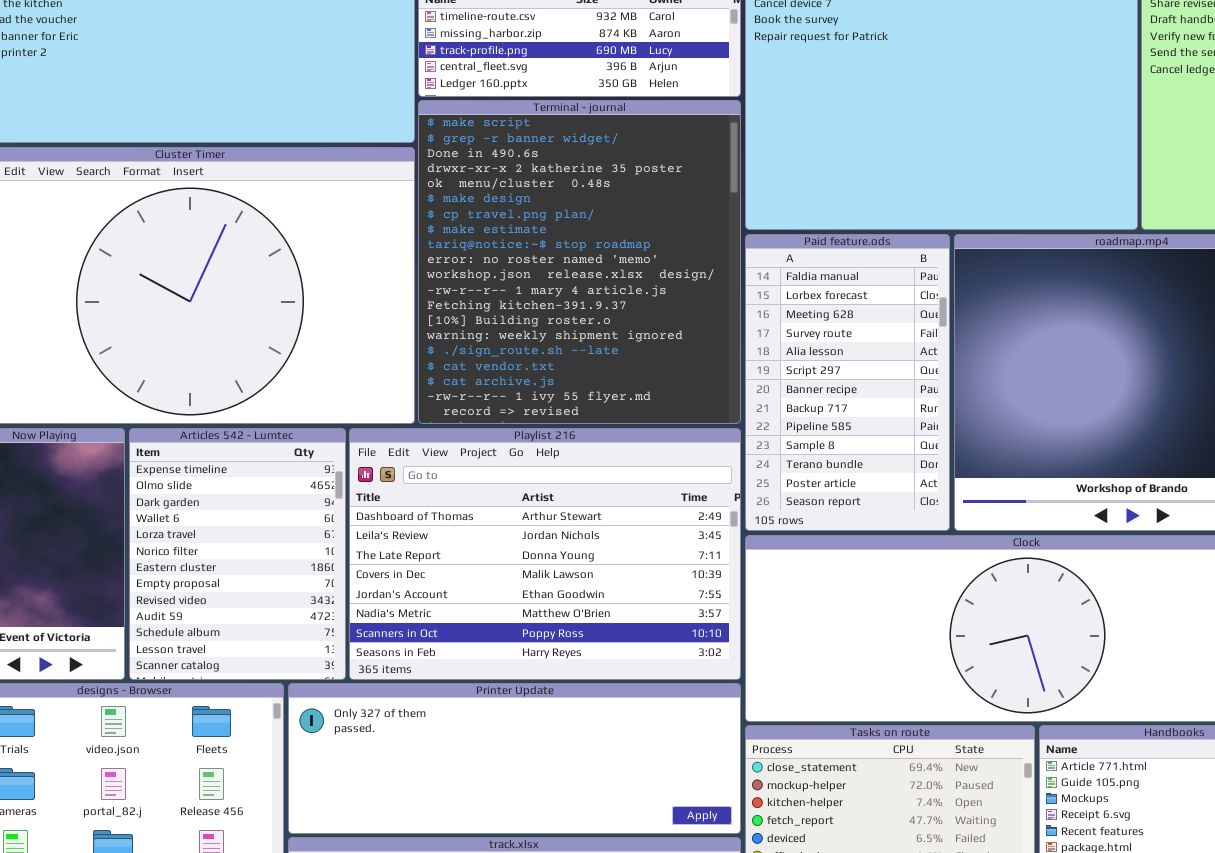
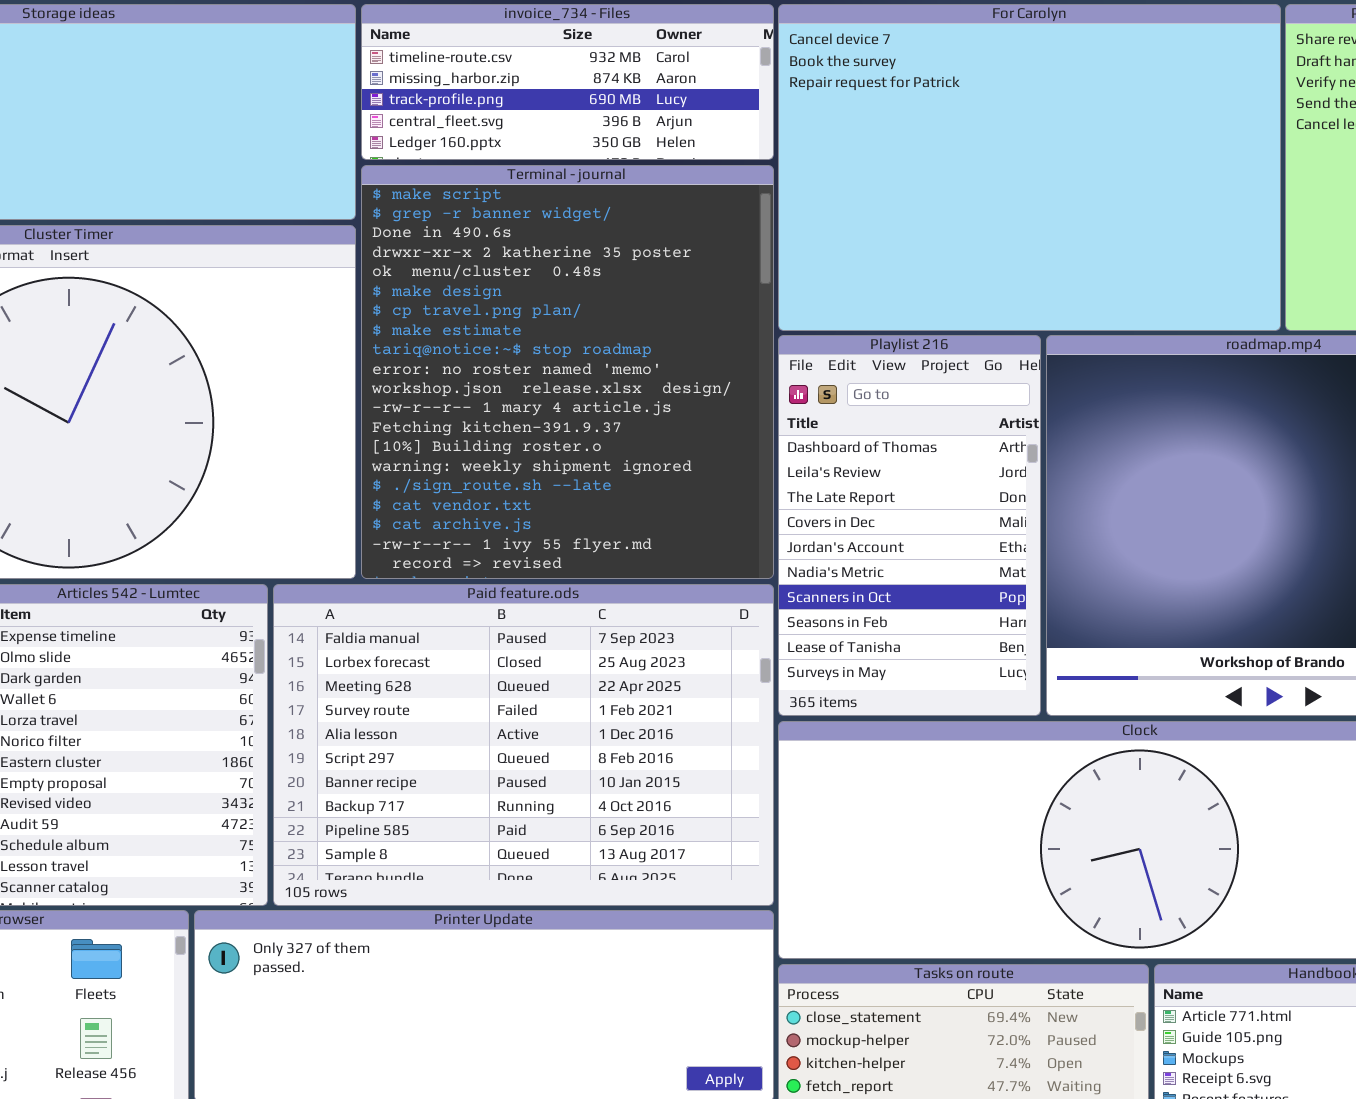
Paid feature.ods: [745,234,950,531] -> [273,584,774,906], moved, resized
Playlist 216: [349,428,741,680] -> [778,335,1041,716], moved, resized

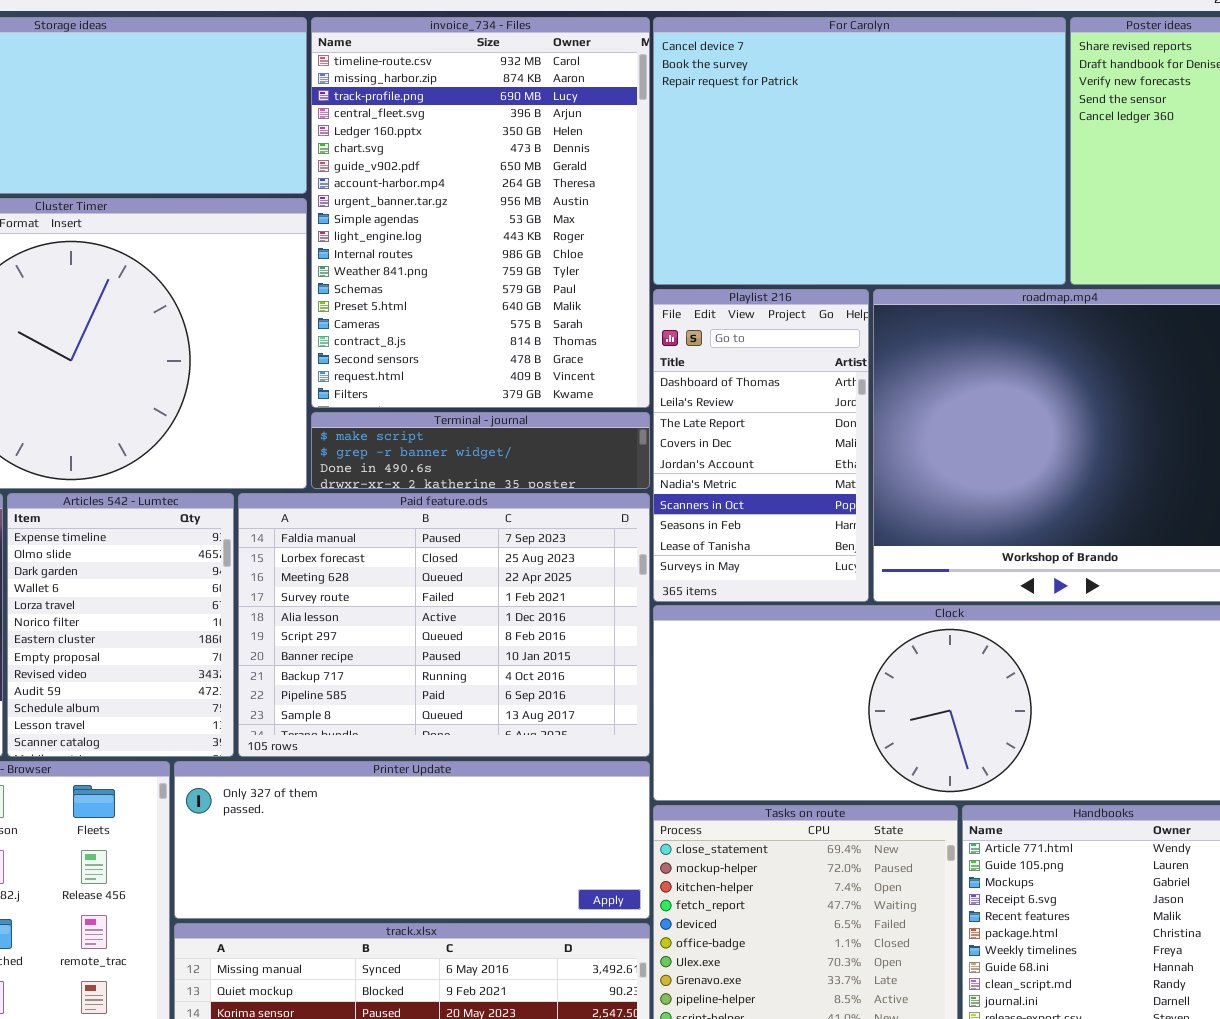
invoice_734 - Files: [361,4,774,160] -> [311,17,650,408], resized
Terminal - journal: [361,165,774,579] -> [311,412,650,489], resized

